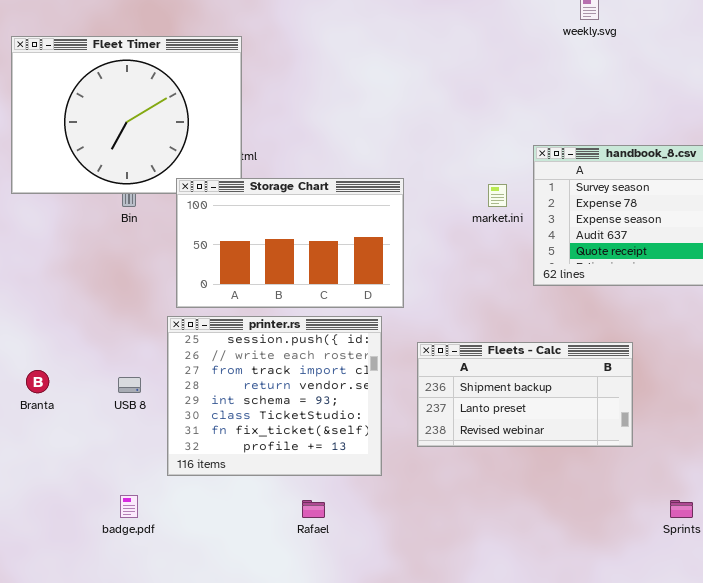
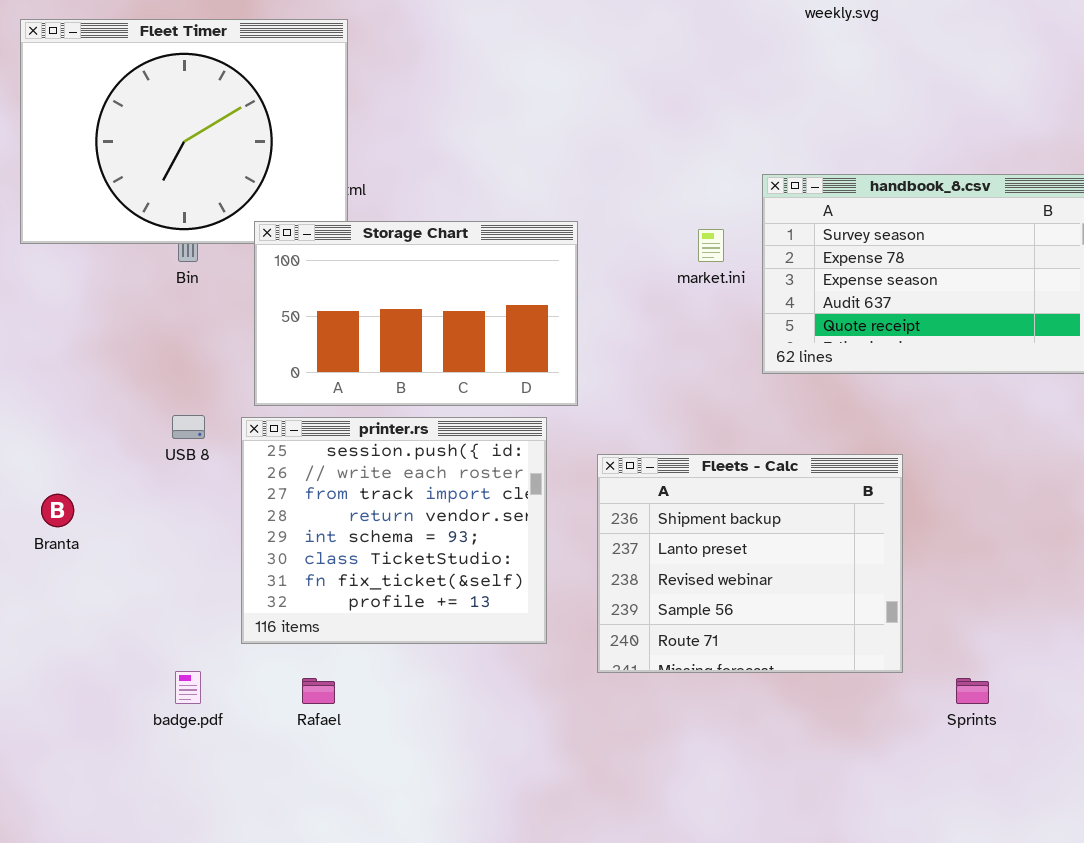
Fleets - Calc: [417,342,633,447] -> [597,454,903,673], resized
USB 8: [118,377,141,393] -> [172,415,205,439], moved
Rafael: [302,500,325,518] -> [302,678,335,704], moved

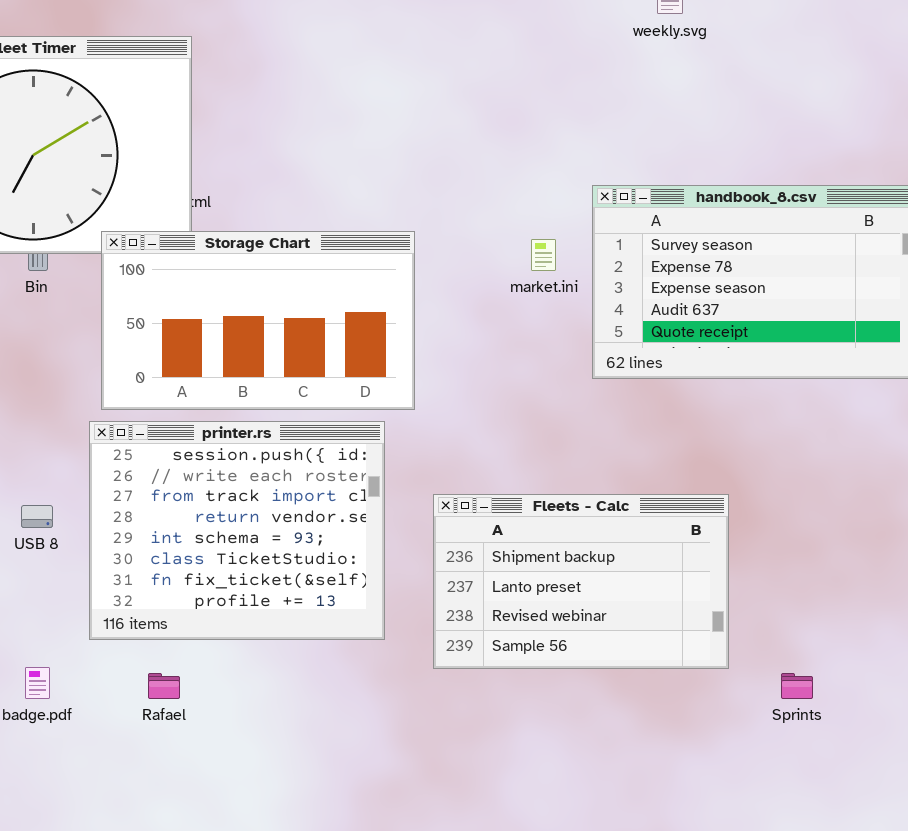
USB 8: [172,415,205,439] -> [21,505,53,528], moved
Fleets - Calc: [597,454,903,673] -> [433,494,729,669], resized

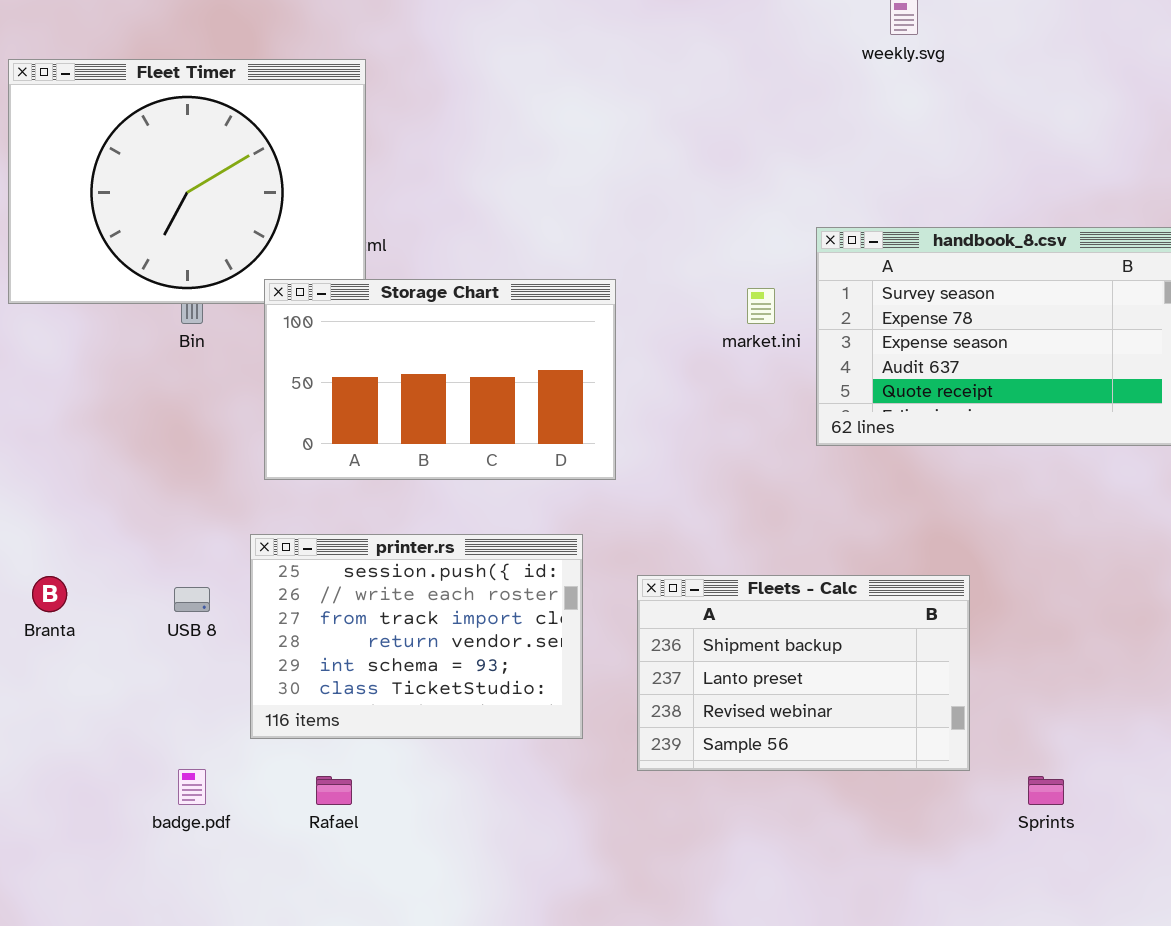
printer.rs: [89,421,385,640] -> [250,534,583,739], resized

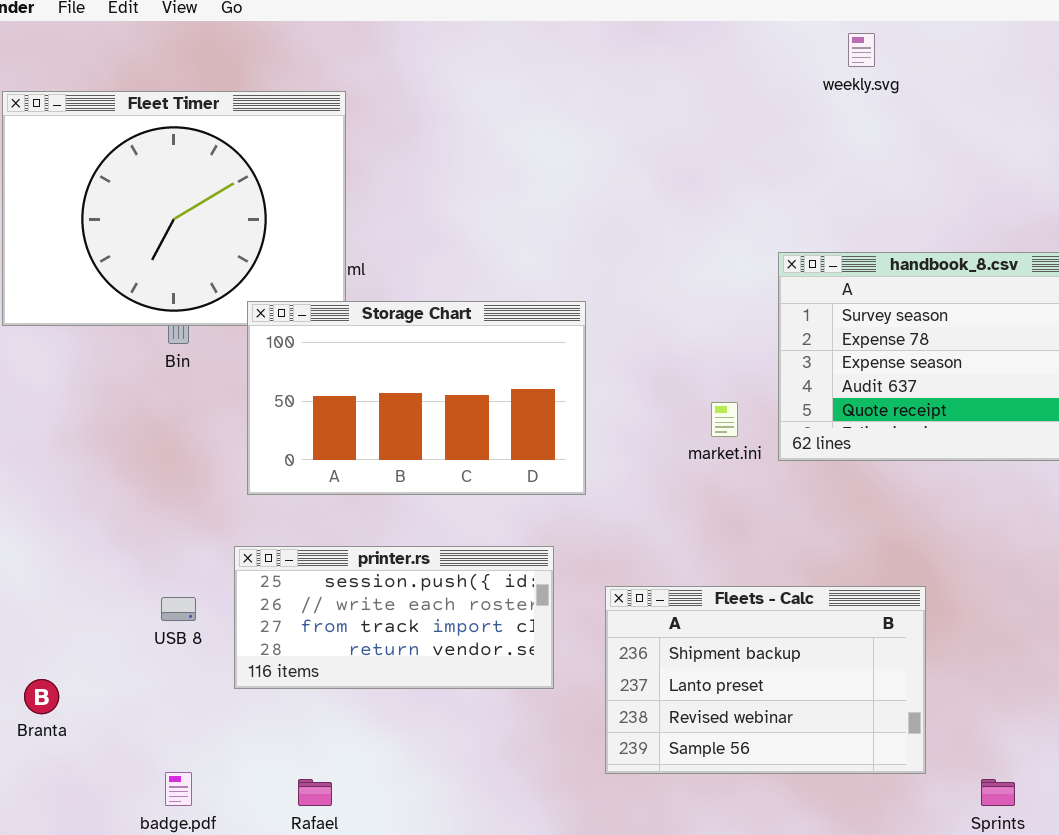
market.ini: [747,288,775,324] -> [711,402,738,437], moved
printer.rs: [250,534,583,739] -> [234,546,554,689], resized
Branta: [32,576,67,612] -> [24,679,59,714], moved

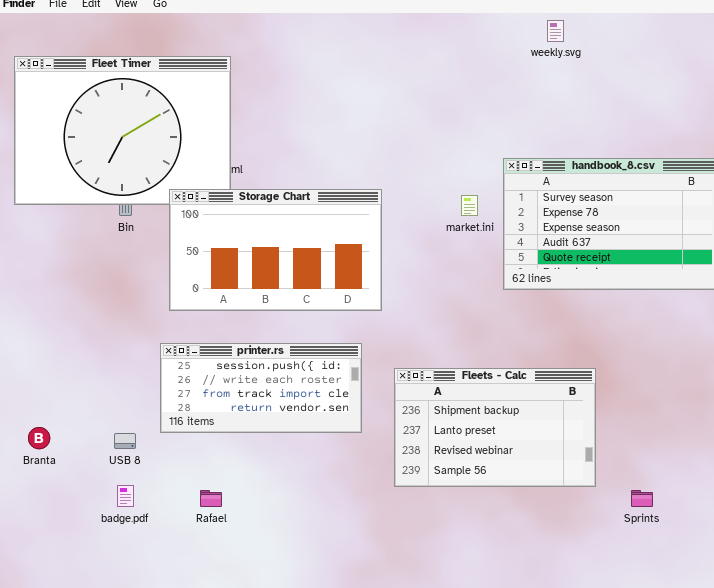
market.ini: [711,402,738,437] -> [461,195,478,216], moved
USB 8: [161,597,196,621] -> [114,433,136,449], moved

